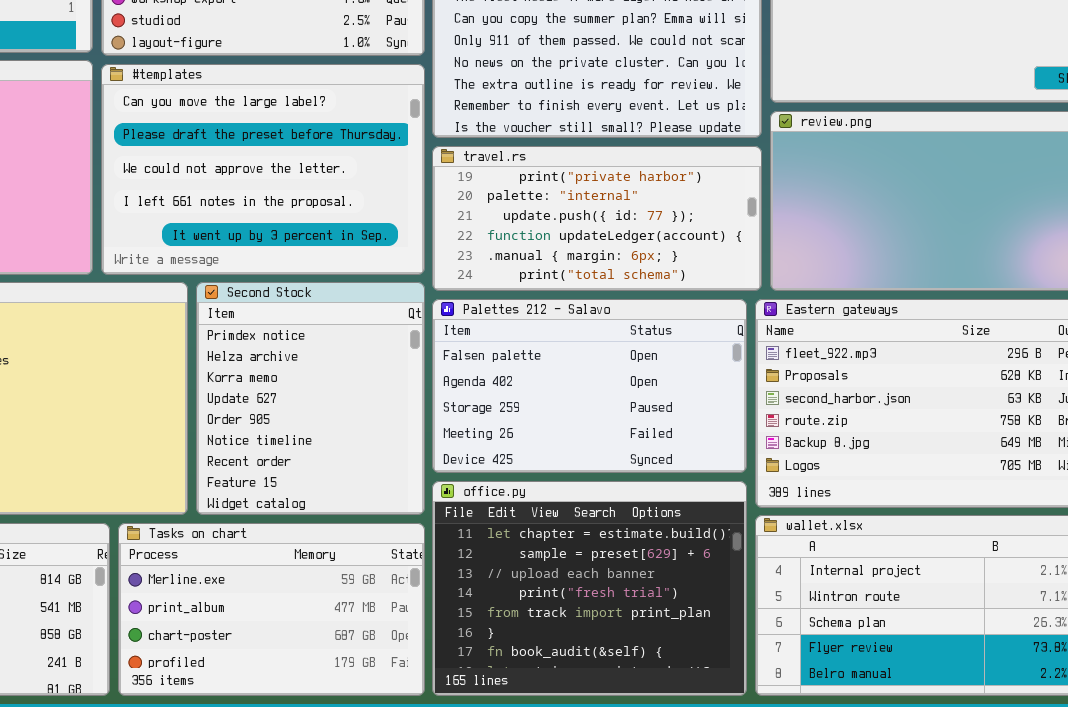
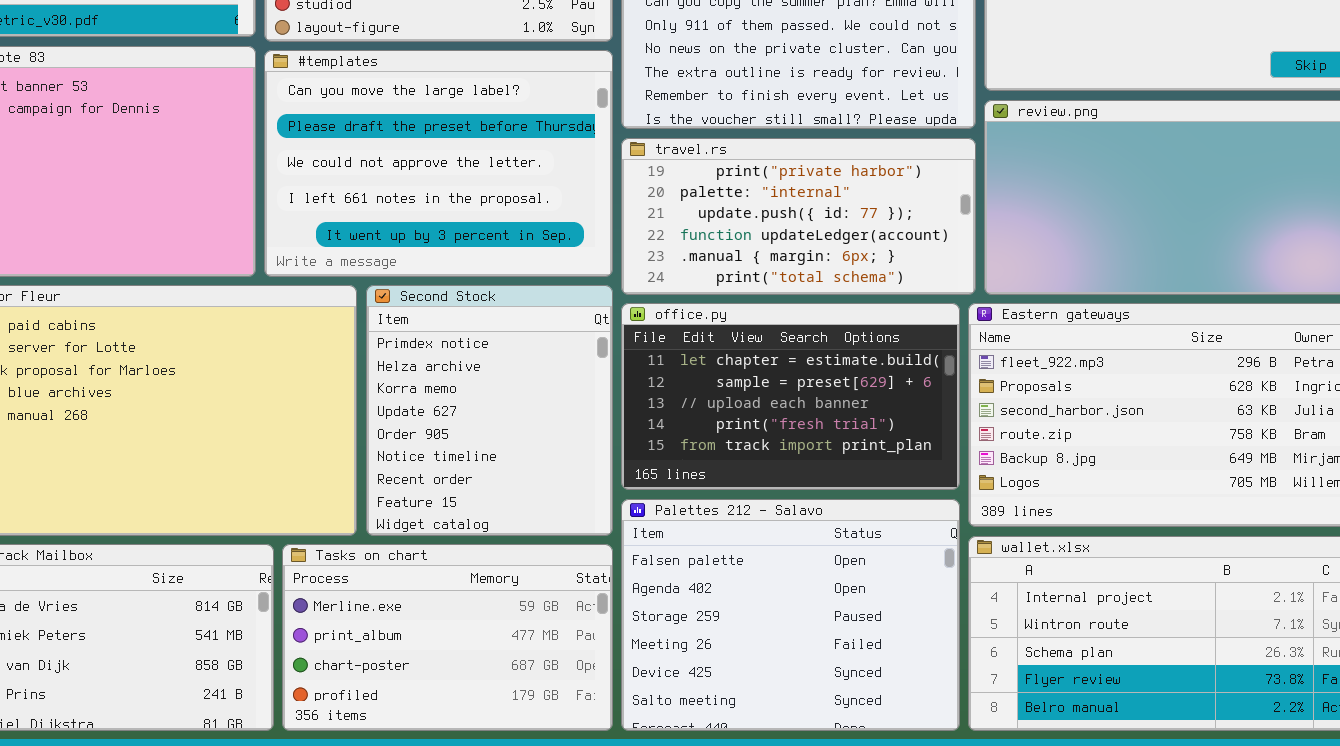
Palettes 212 - Salavo: [432,299,747,473] -> [621,499,960,731], moved, resized
office.py: [432,481,747,696] -> [621,303,960,490], moved, resized

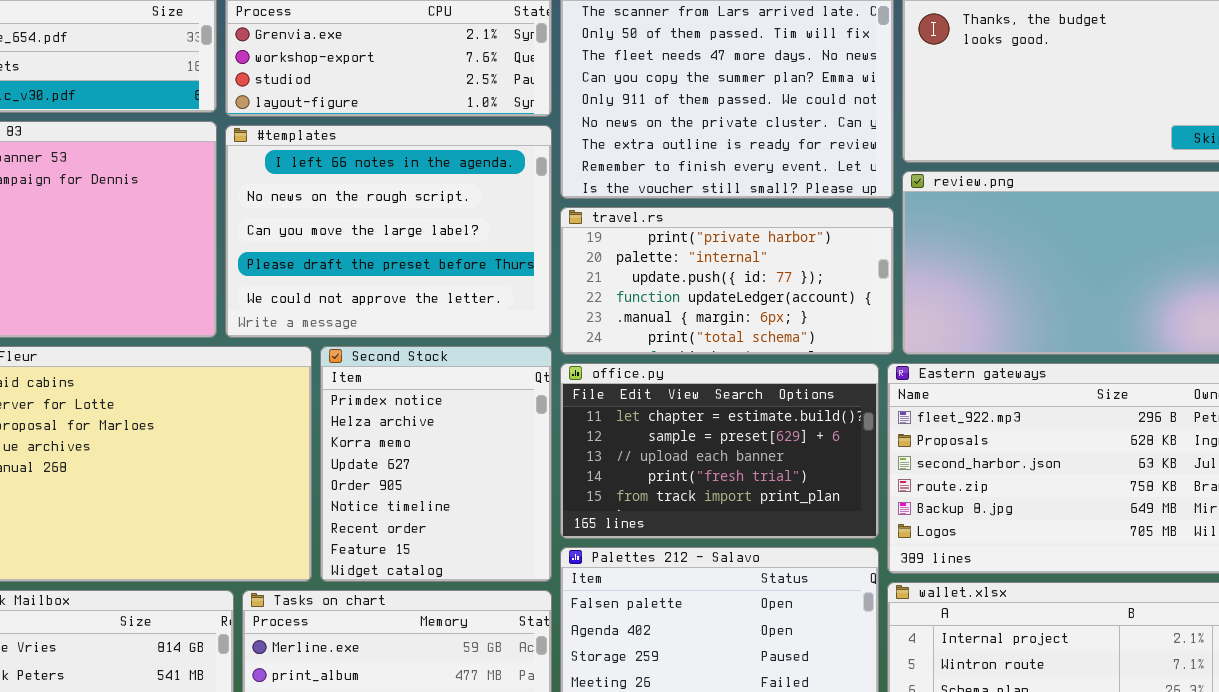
#templates: [264,50,613,277] -> [225,125,552,338], scrolled up 2 rows

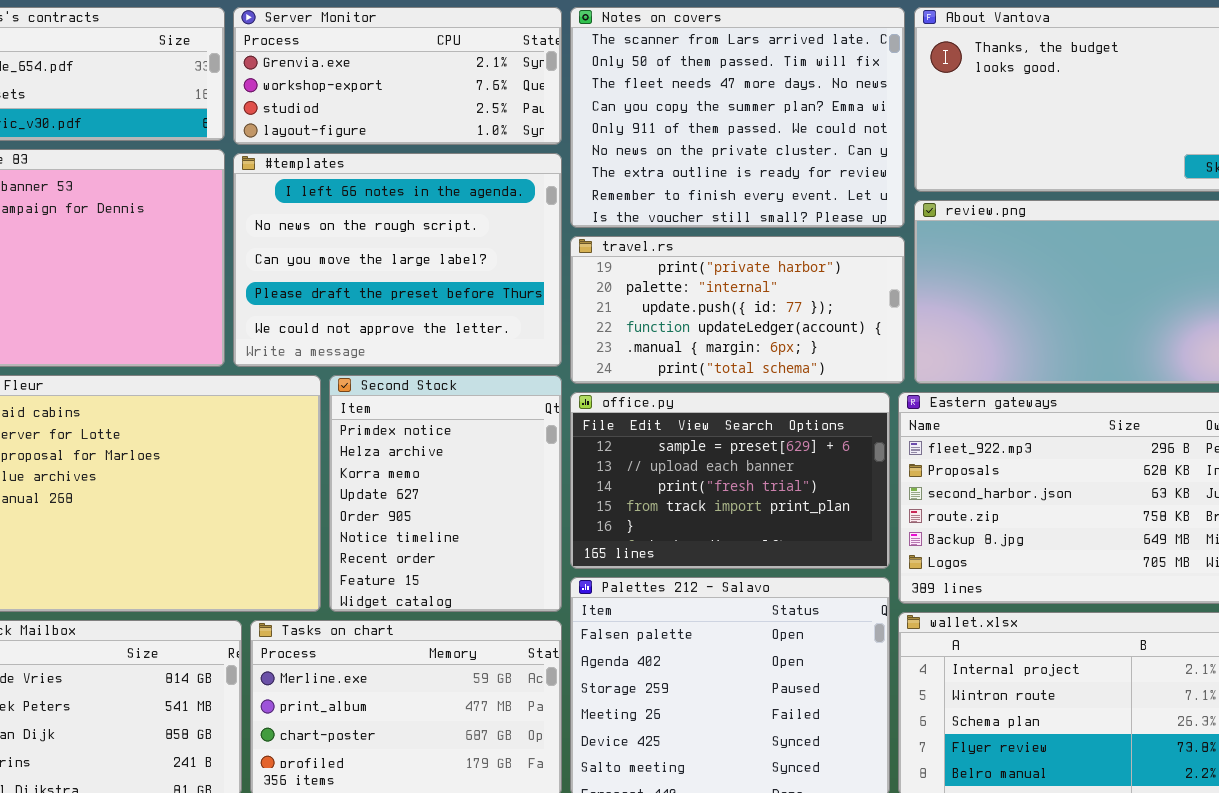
office.py: [560,363,879,539] -> [570,392,890,569], scrolled down 1 row

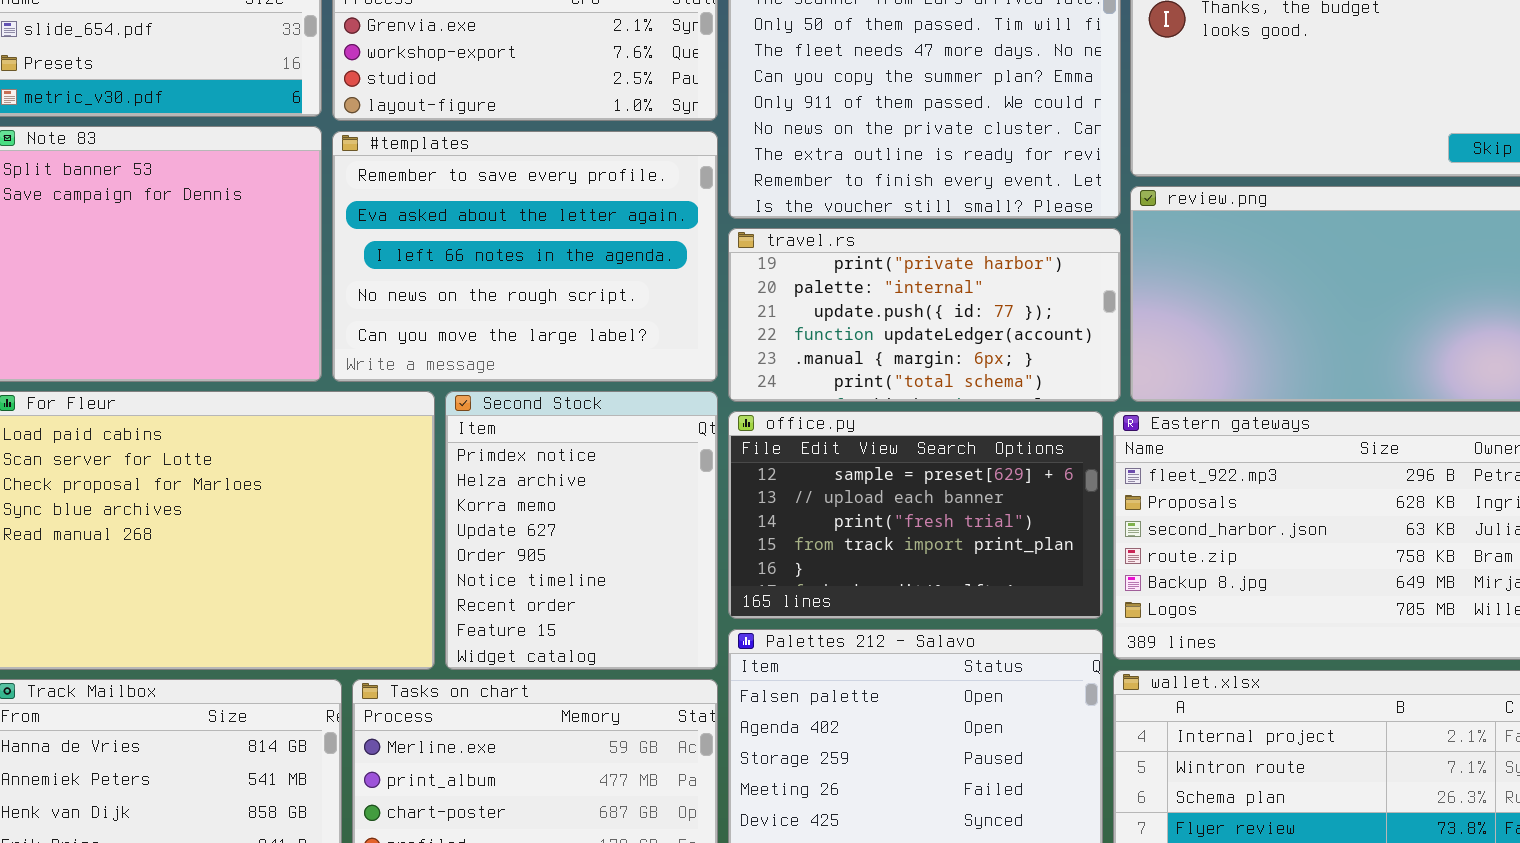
#templates: [233,153,562,367] -> [332,131,718,382], scrolled up 2 rows

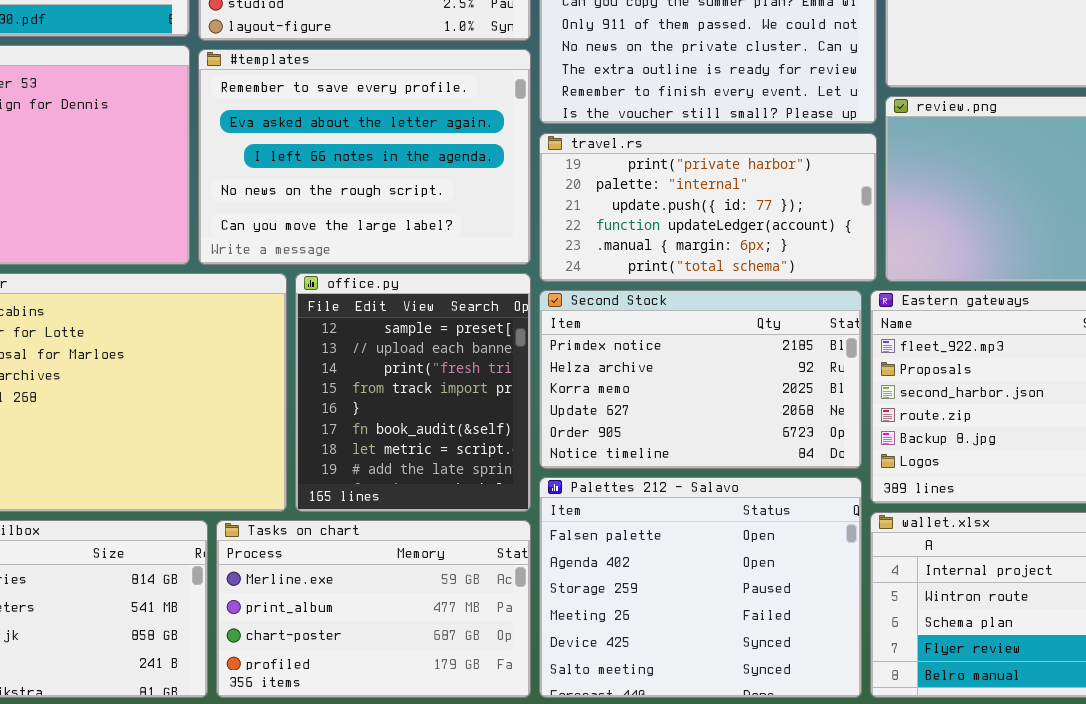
Second Stock: [445,391,718,670] -> [539,290,862,469], moved, resized
office.py: [728,411,1103,619] -> [295,273,531,512], moved, resized

